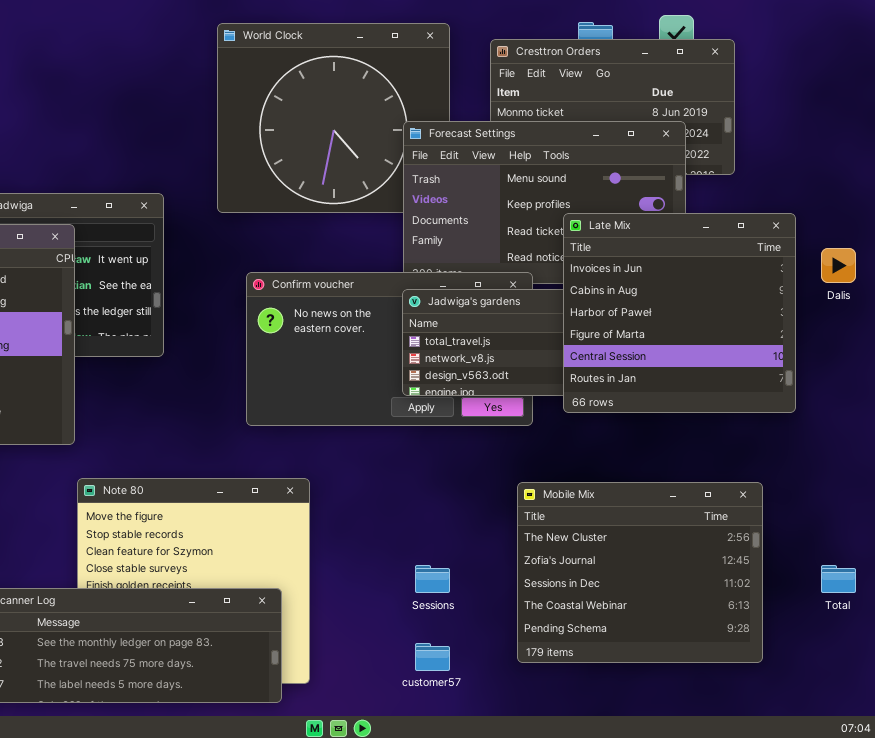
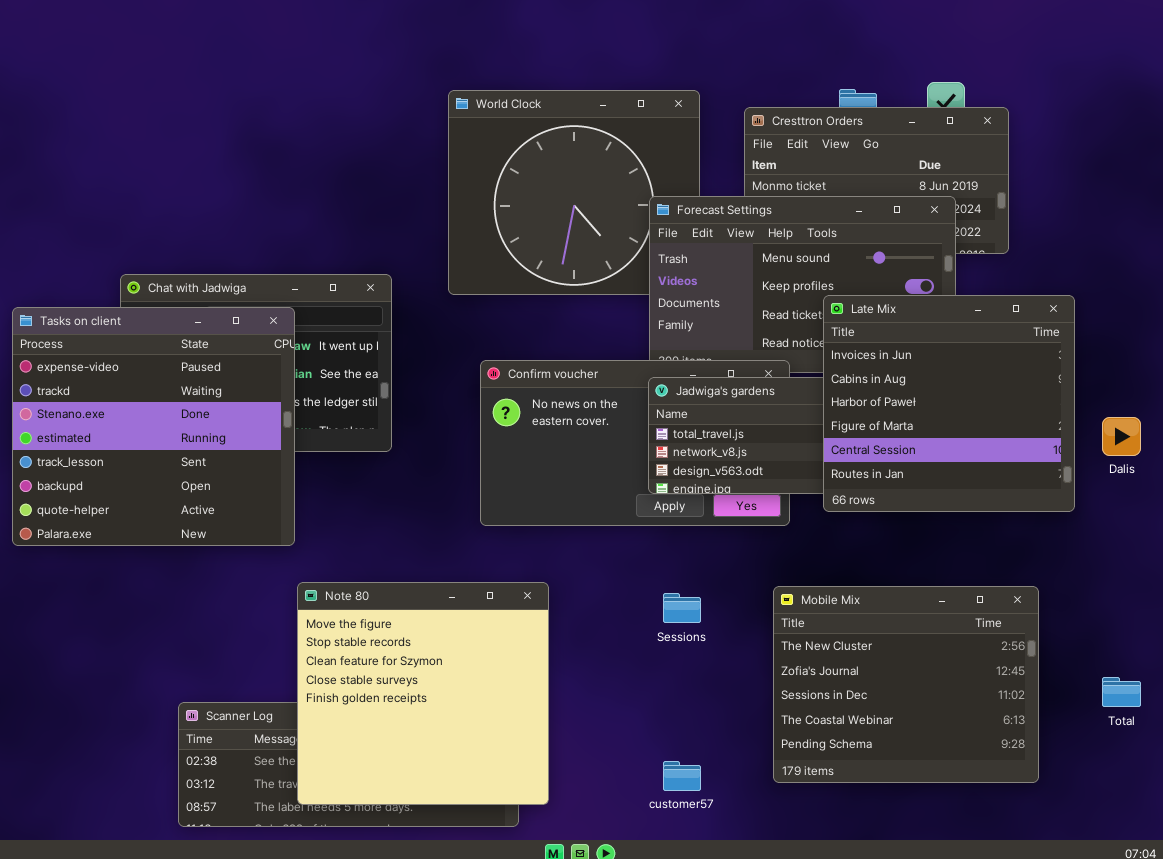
Dalis: [821,248,856,283] -> [1102,417,1141,456], moved
Note 80: [77,478,310,684] -> [297,582,549,805], raised
Sessions: [415,565,450,593] -> [663,593,701,623], moved

